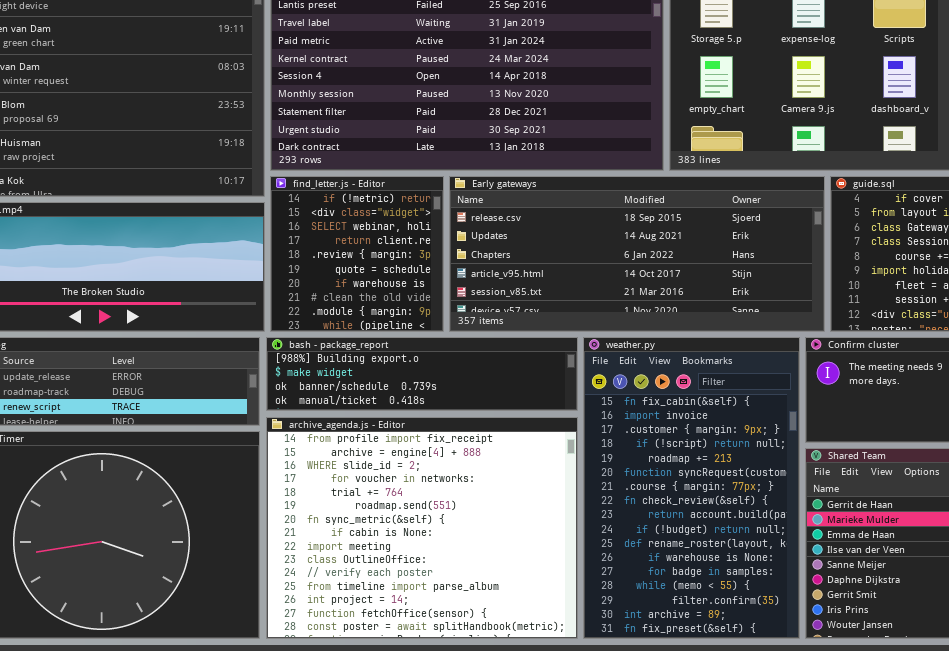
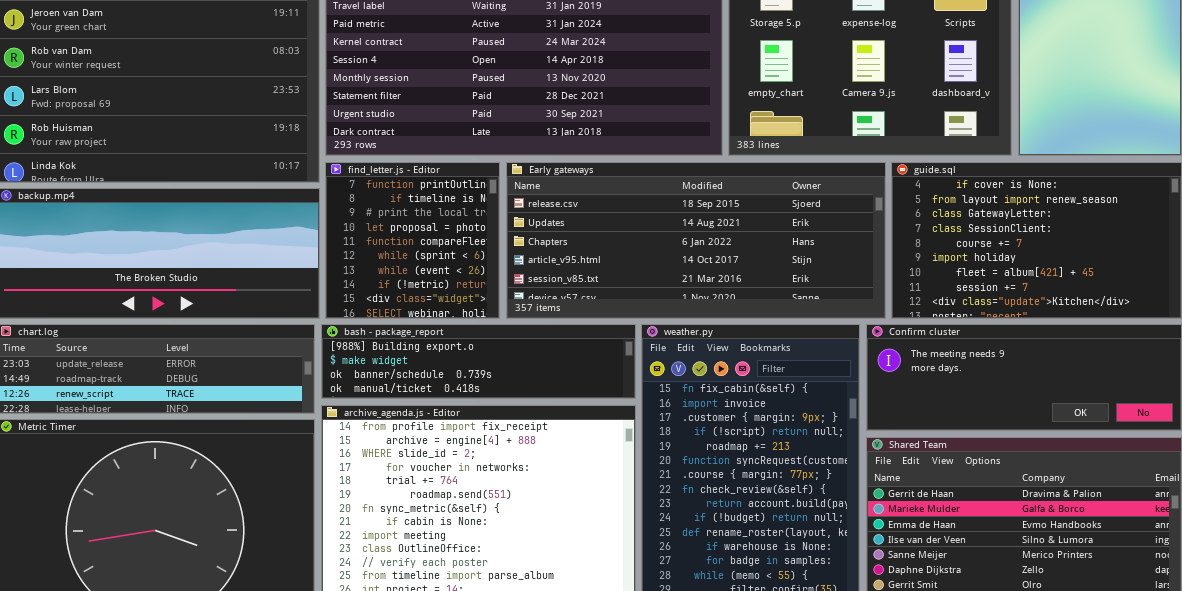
find_letter.js - Editor: [270,176,444,332] -> [325,162,500,319], scrolled up 7 rows

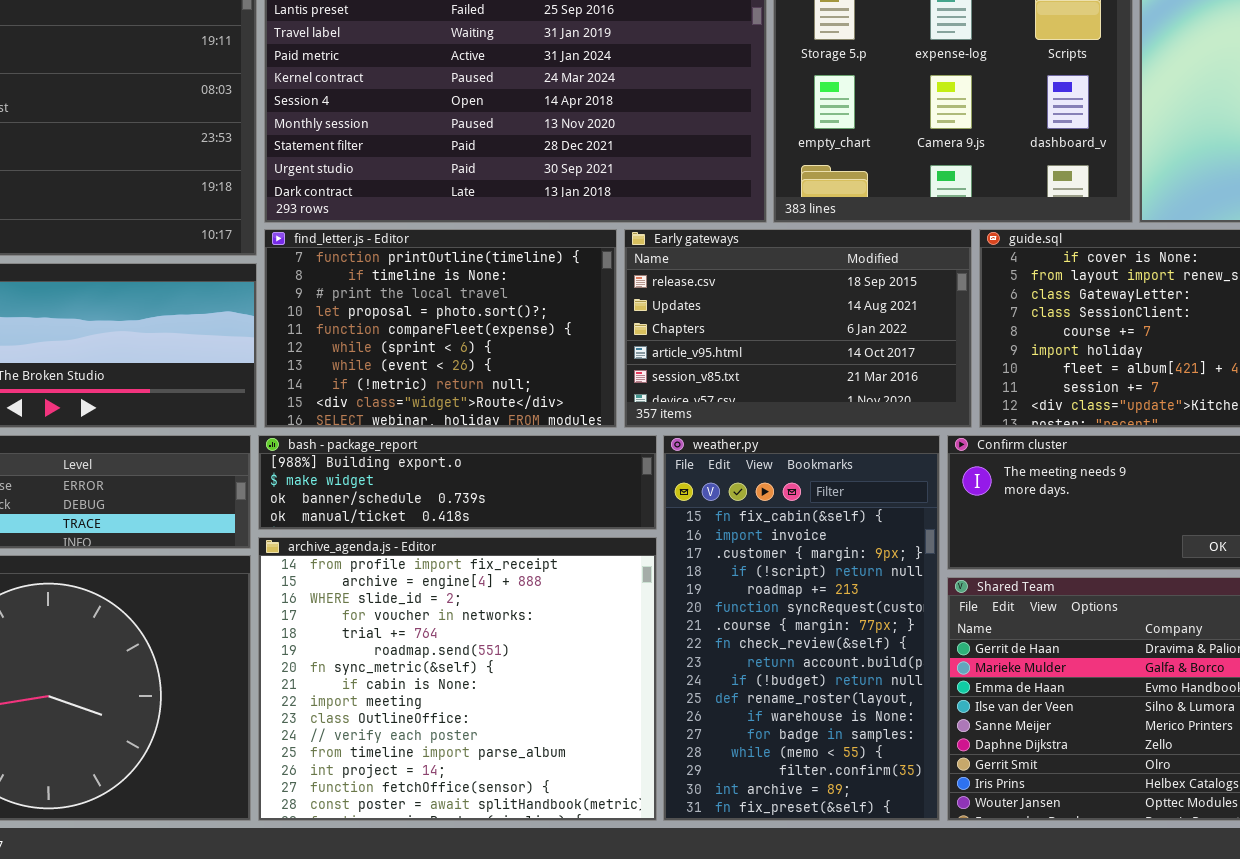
find_letter.js - Editor: [325,162,500,319] -> [264,229,617,428], resized
Early gateways: [506,162,886,319] -> [624,229,972,428], resized

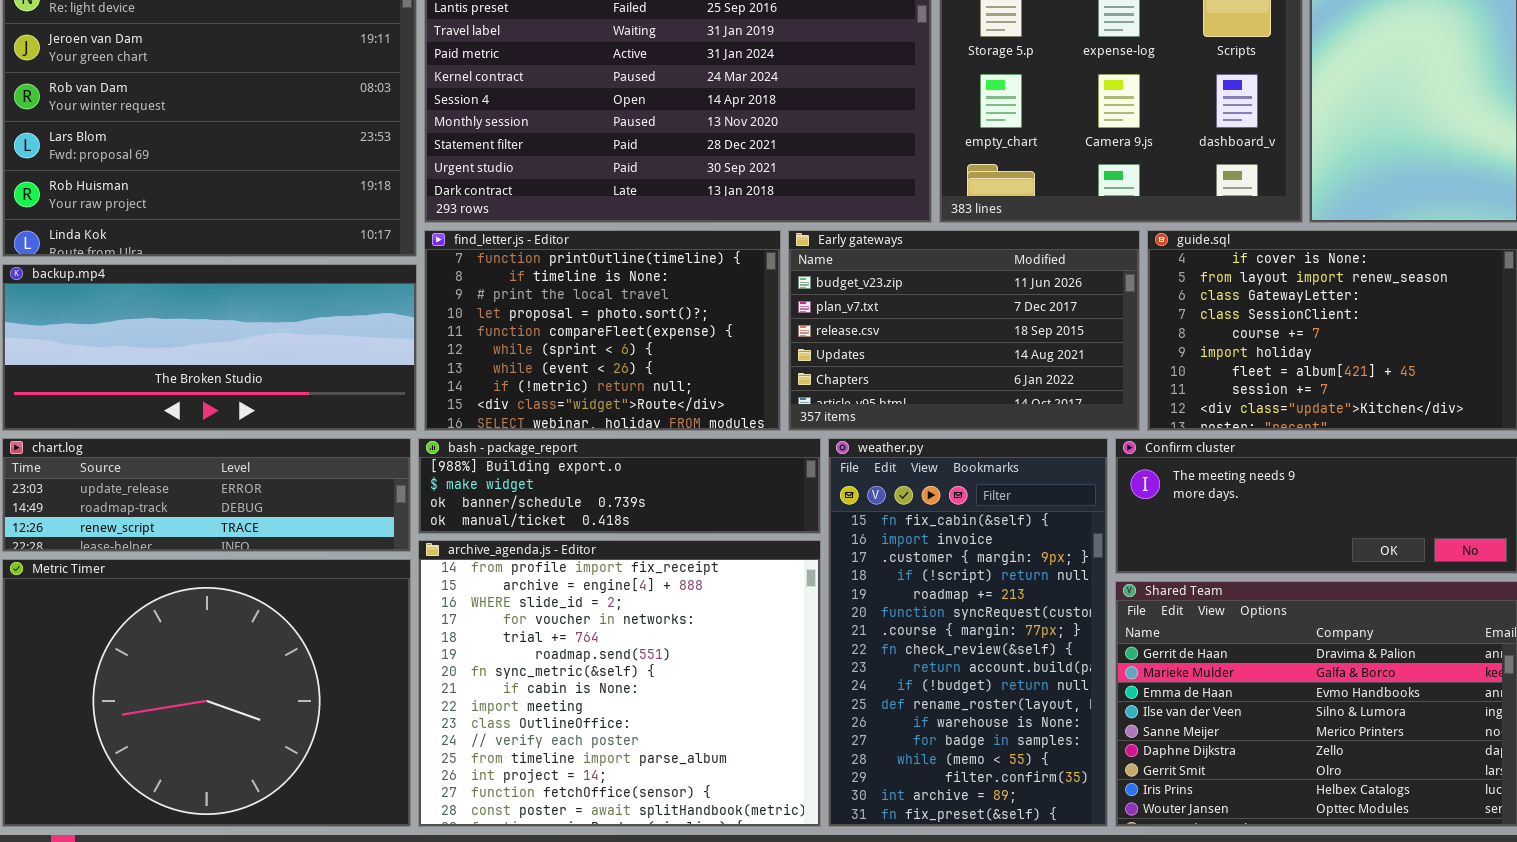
Early gateways: [624,229,972,428] -> [788,230,1140,431], scrolled up 2 rows

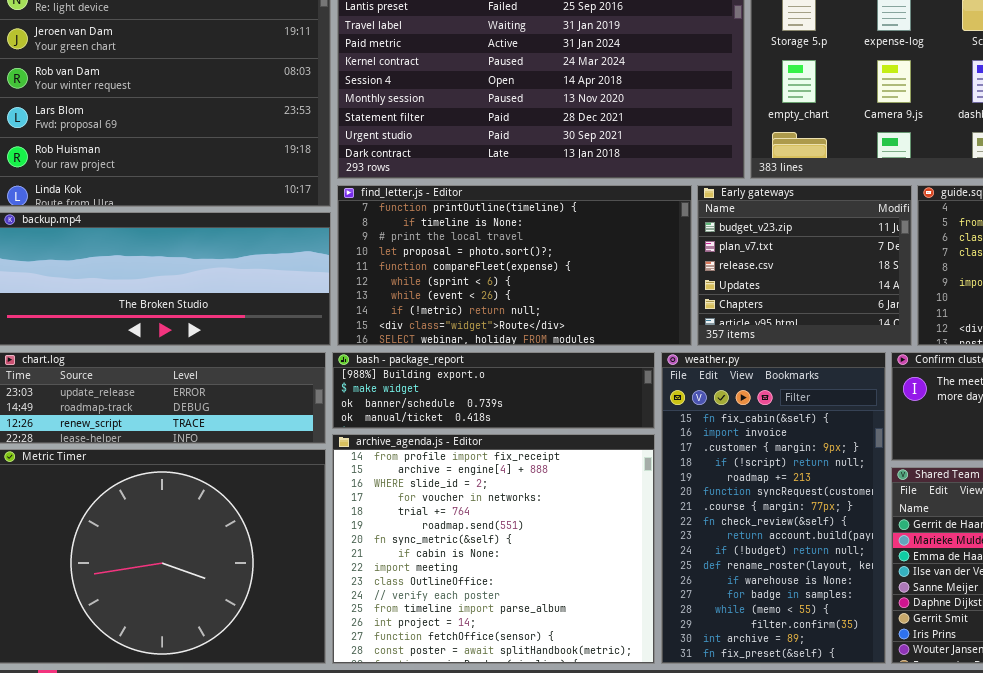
find_letter.js - Editor: [424,230,781,431] -> [337,185,692,346], resized
Early gateways: [788,230,1140,431] -> [697,185,912,346], resized

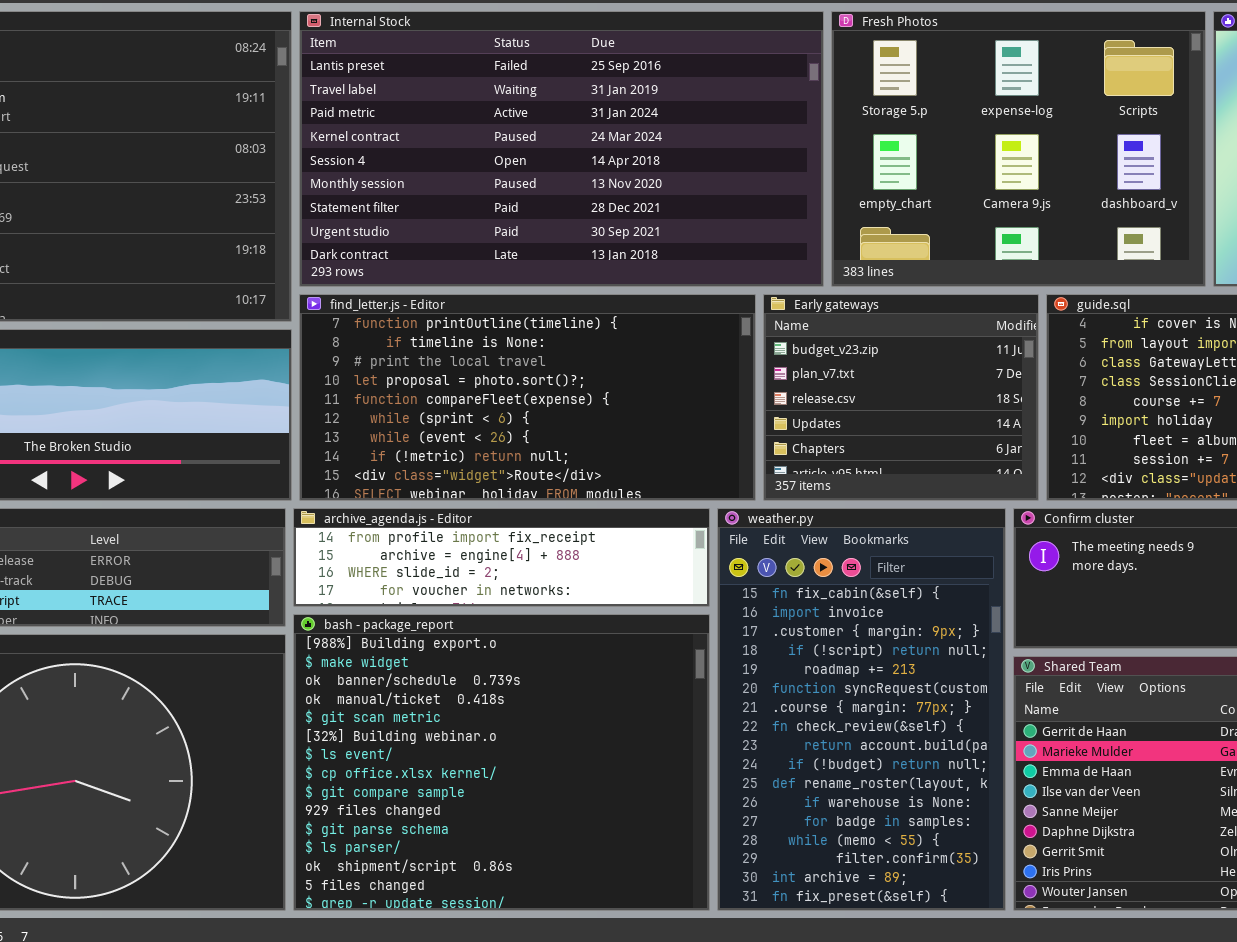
bash - package_report: [332,352,655,429] -> [293,614,710,911], moved, resized
archive_agenda.js - Editor: [332,434,655,664] -> [293,508,710,607], moved, resized

